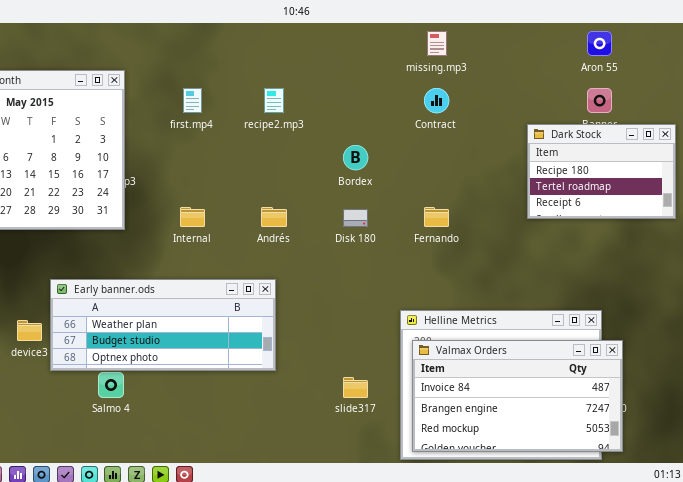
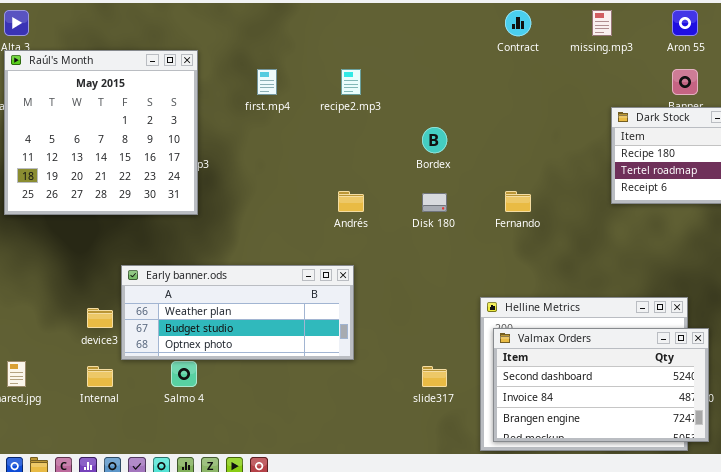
missing.mp3: [427,31,447,56] -> [592,10,612,36], moved
Contract: [424,88,449,113] -> [505,10,531,36], moved
Internal: [180,207,205,227] -> [87,366,113,387], moved
Valmax Orders: [412,340,623,452] -> [493,328,709,442], scrolled up 1 row

